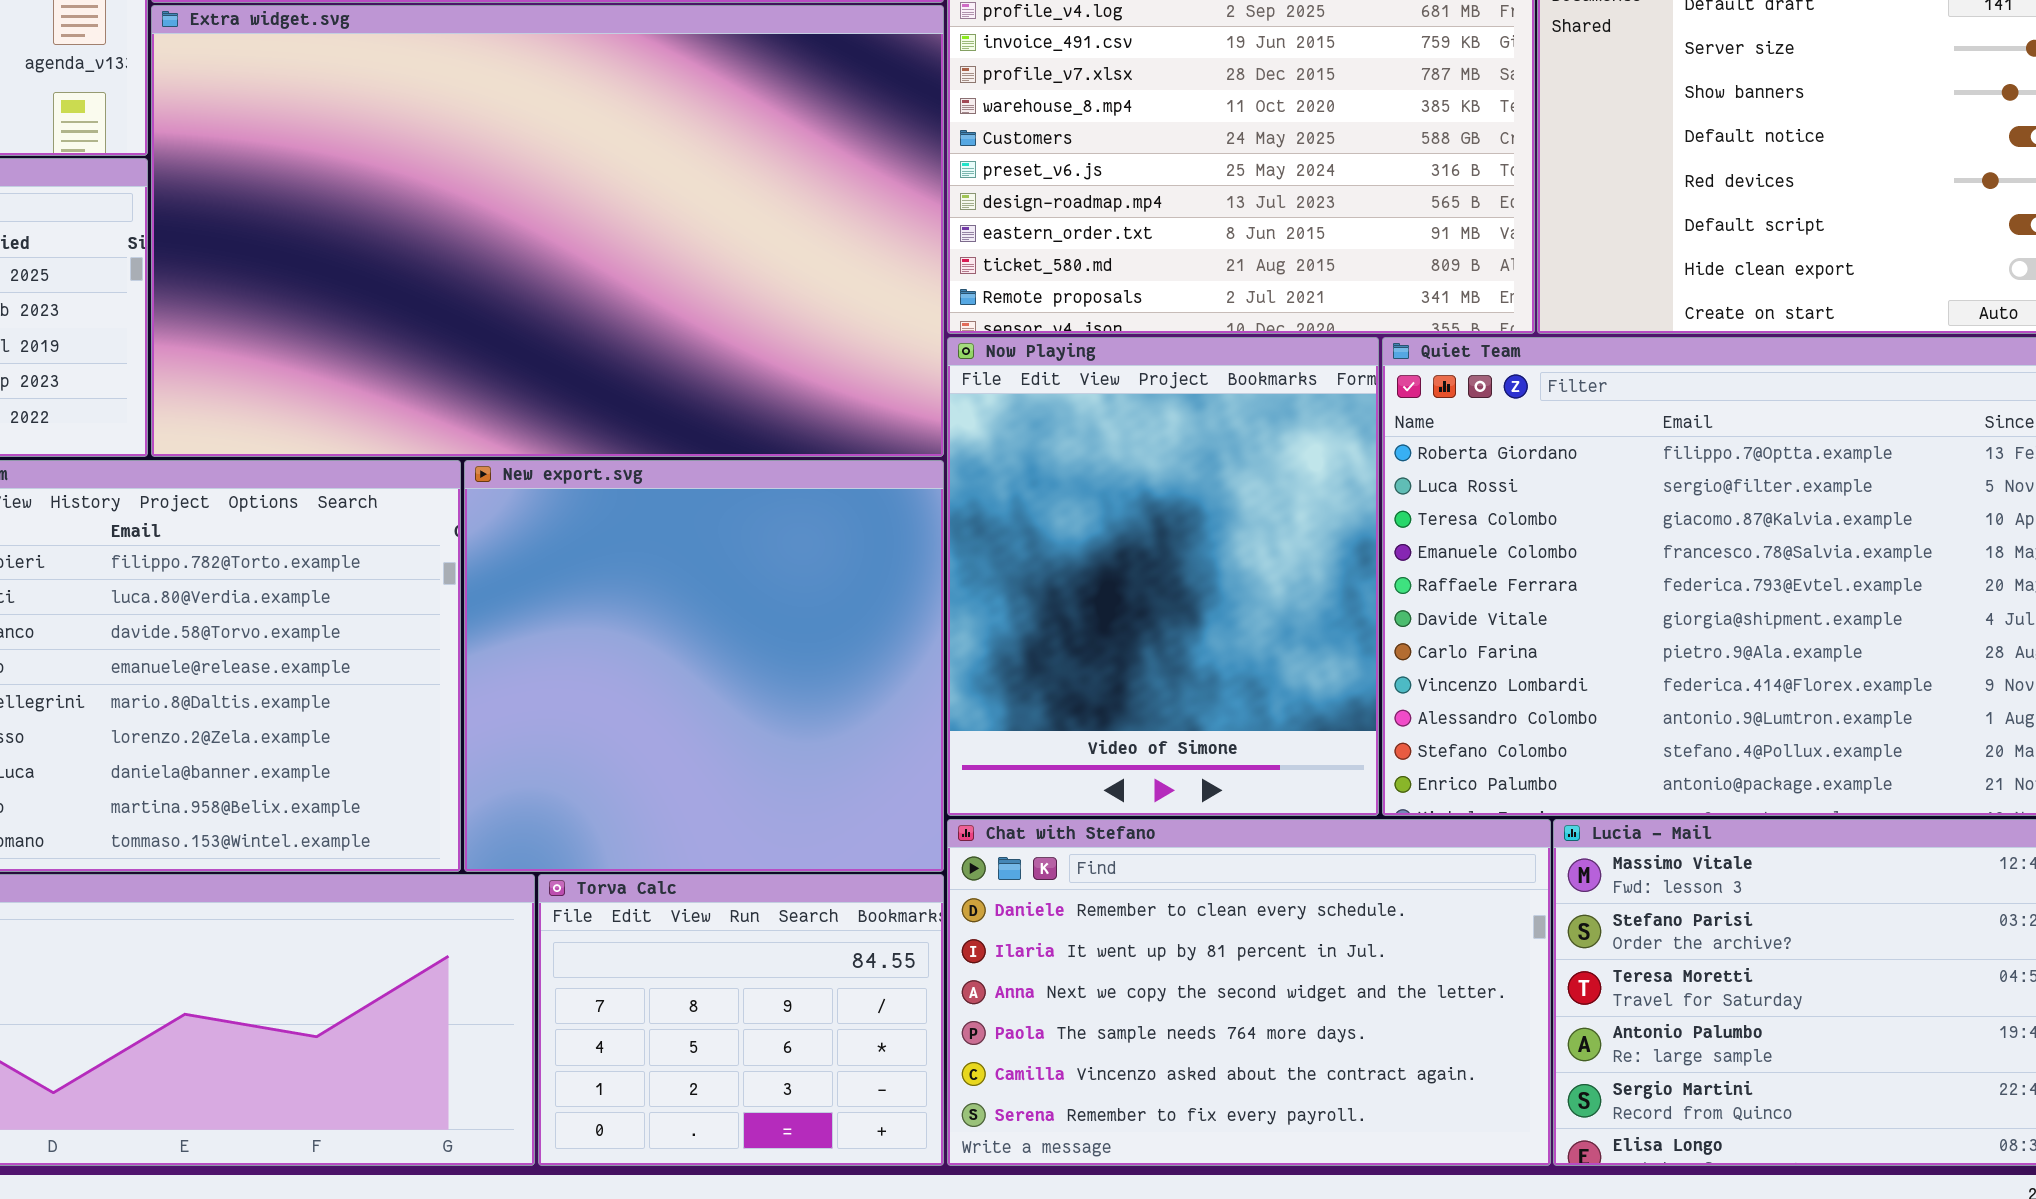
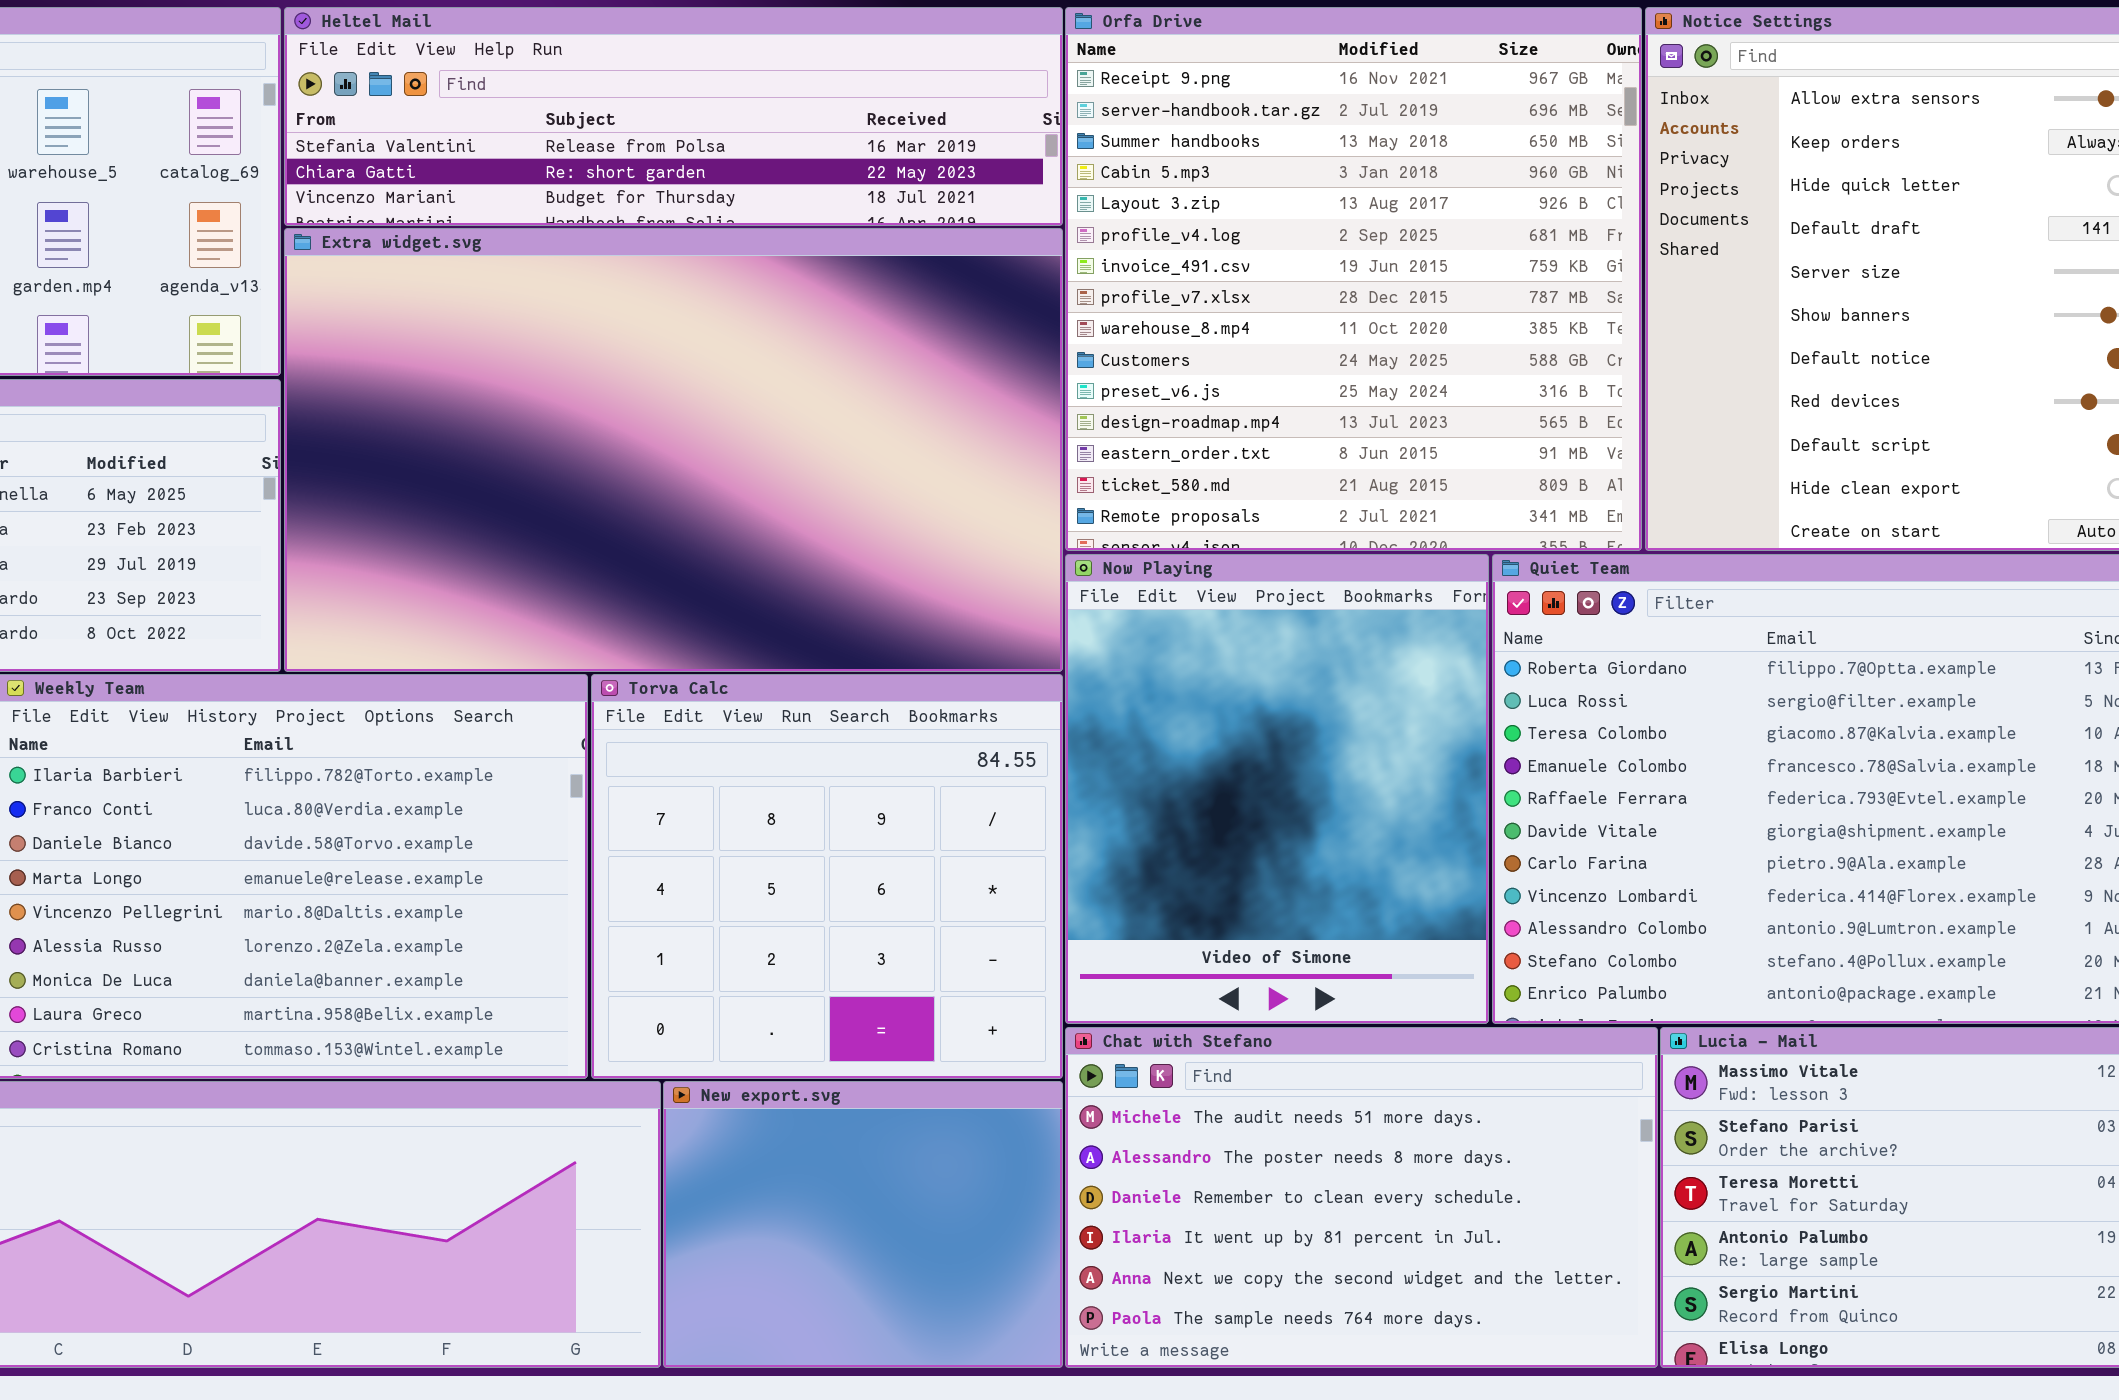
New export.svg: [464,460,944,872] -> [663,1081,1063,1368], moved, resized
Chat with Stefano: [947,819,1551,1166] -> [1065,1027,1658,1368], scrolled up 2 rows
Torva Calc: [538,874,944,1166] -> [591,674,1063,1079], moved, resized

